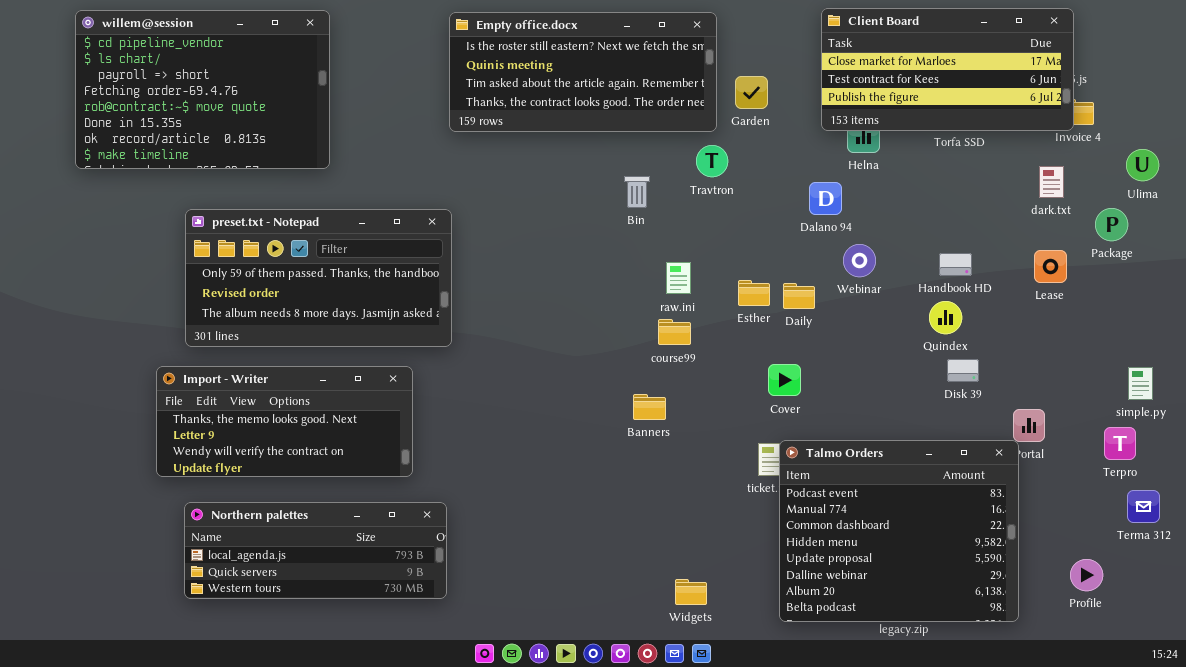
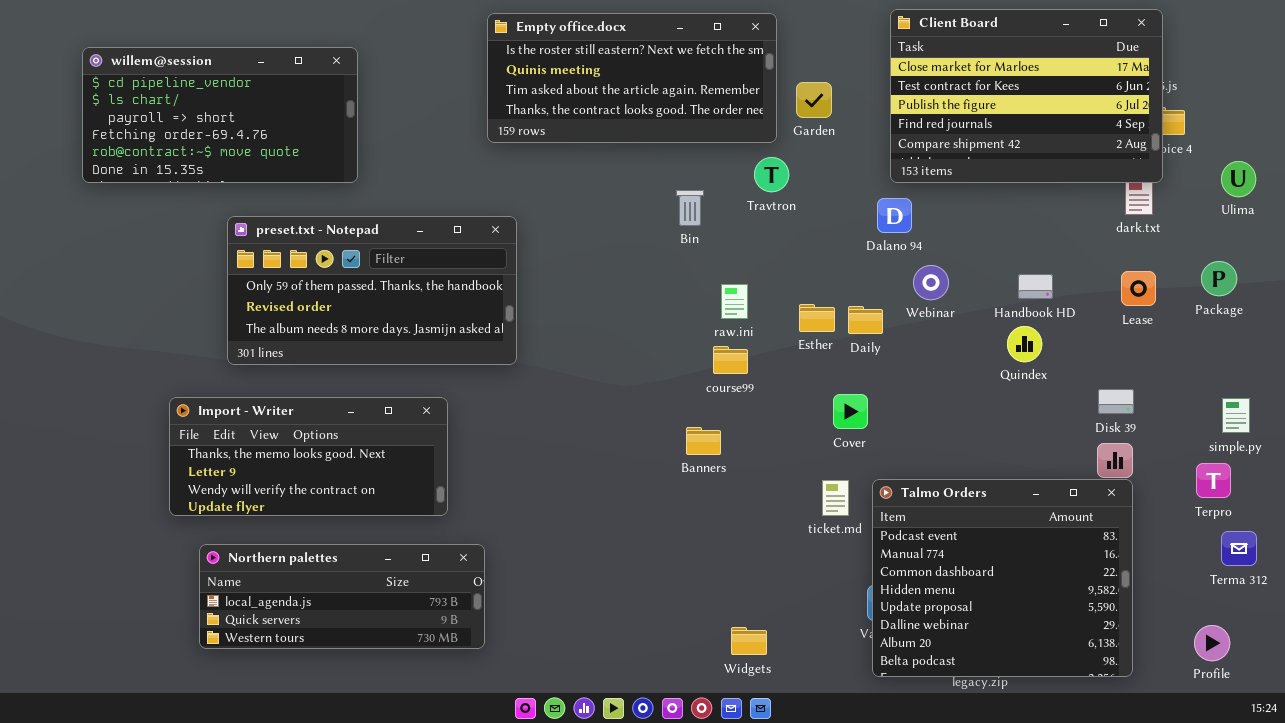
Client Board: [821,8,1074,131] -> [890,9,1163,183], resized
willem@session: [75,10,330,169] -> [82,47,358,183], resized
Package: [1095,208,1128,241] -> [1201,261,1237,296], moved
preset.txt - Notepad: [185,209,452,347] -> [227,216,517,365], moved
Disk 39: [947,359,979,382] -> [1098,389,1134,414], moved
Talmo Orders: [779,440,1019,622] -> [872,479,1133,677], moved
Profile: [1070,559,1103,591] -> [1194,625,1230,661], moved

